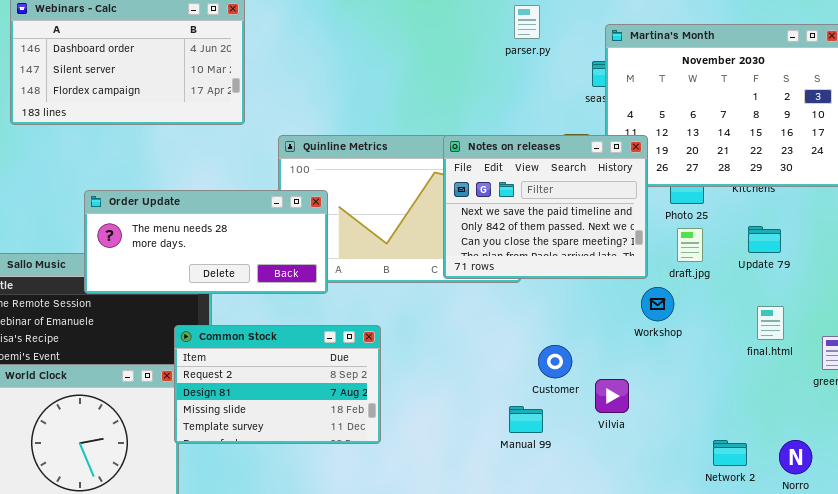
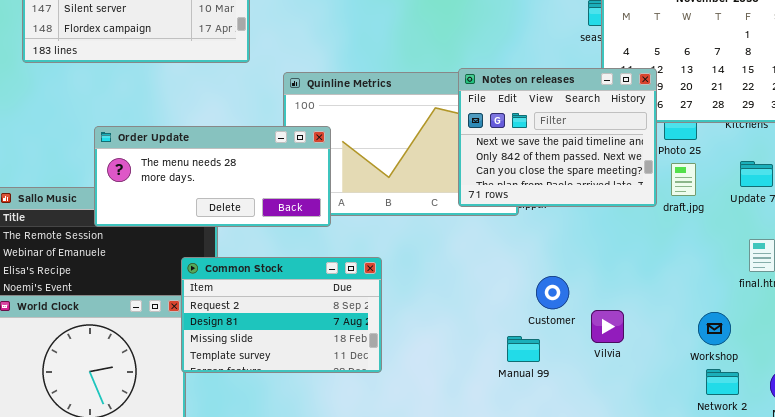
Notes on releases: [443,135,648,279] -> [458,68,657,207], moved
Workshop: [641,287,674,321] -> [698,312,731,345], moved

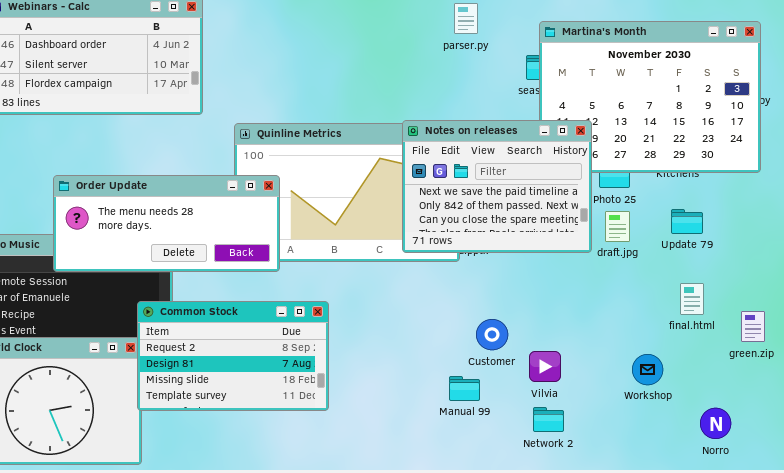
Network 2: [706,369,739,395] -> [533,407,564,432], moved

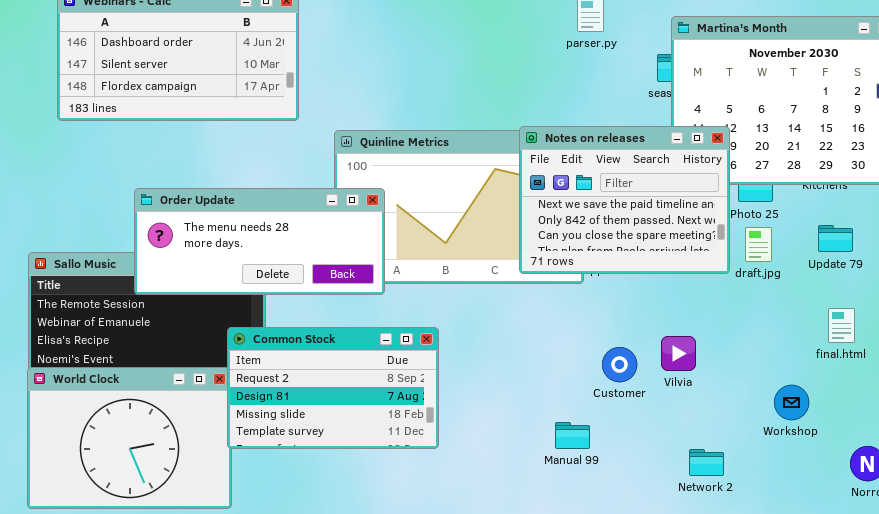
Vilvia: [529,351,561,382] -> [661,336,696,371], moved
Manual 99: [449,376,480,401] -> [555,422,590,449], moved
Network 2: [533,407,564,432] -> [689,449,724,476], moved

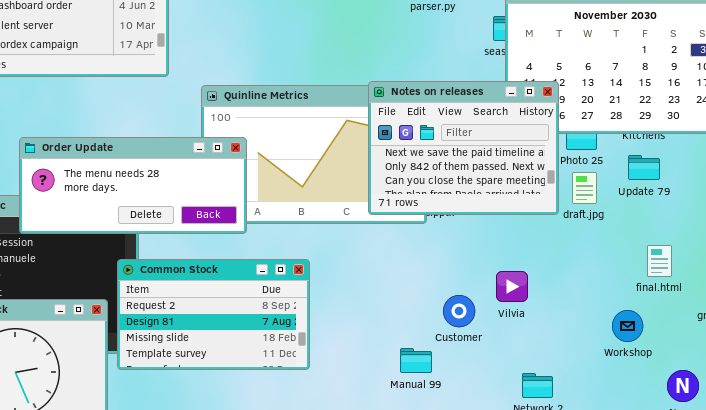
Update 79: [818,225,853,252] -> [628,155,660,180], moved
Common Stock: [227,327,439,449] -> [117,259,310,370], moved
Customer: [602,347,637,382] -> [443,295,475,327], moved
Workshop: [774,385,809,420] -> [612,310,643,342], moved

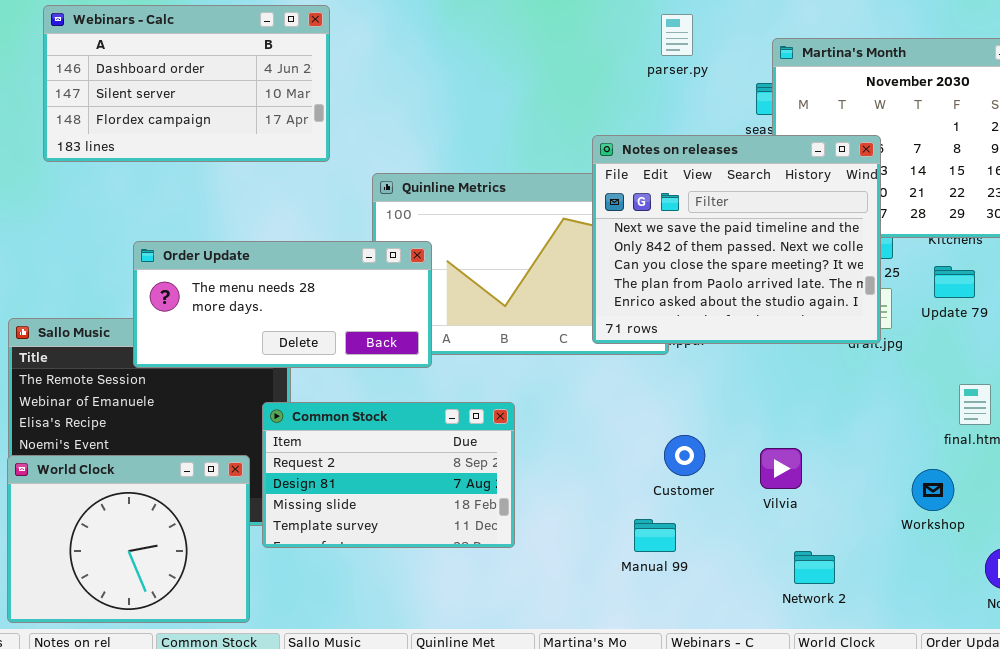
Notes on releases: [368,81,559,215] -> [592,135,881,344], resized
Vilvia: [496,271,528,302] -> [760,448,802,489], moved
Customer: [443,295,475,327] -> [664,435,705,476], moved

